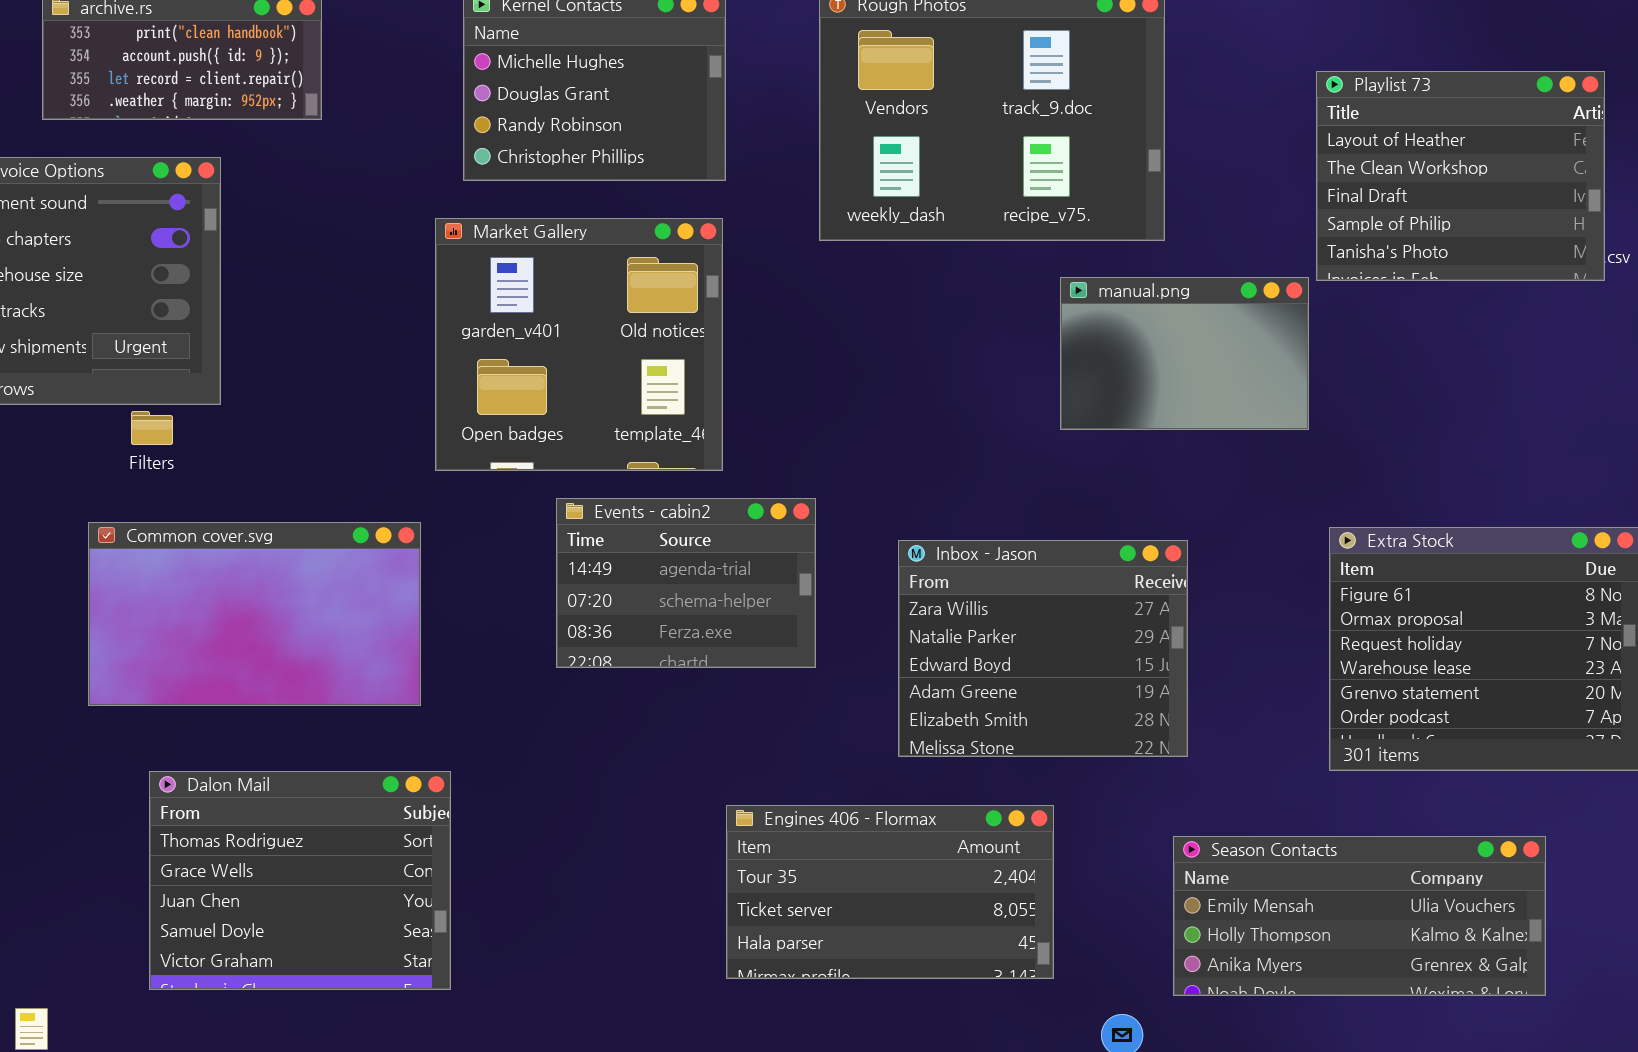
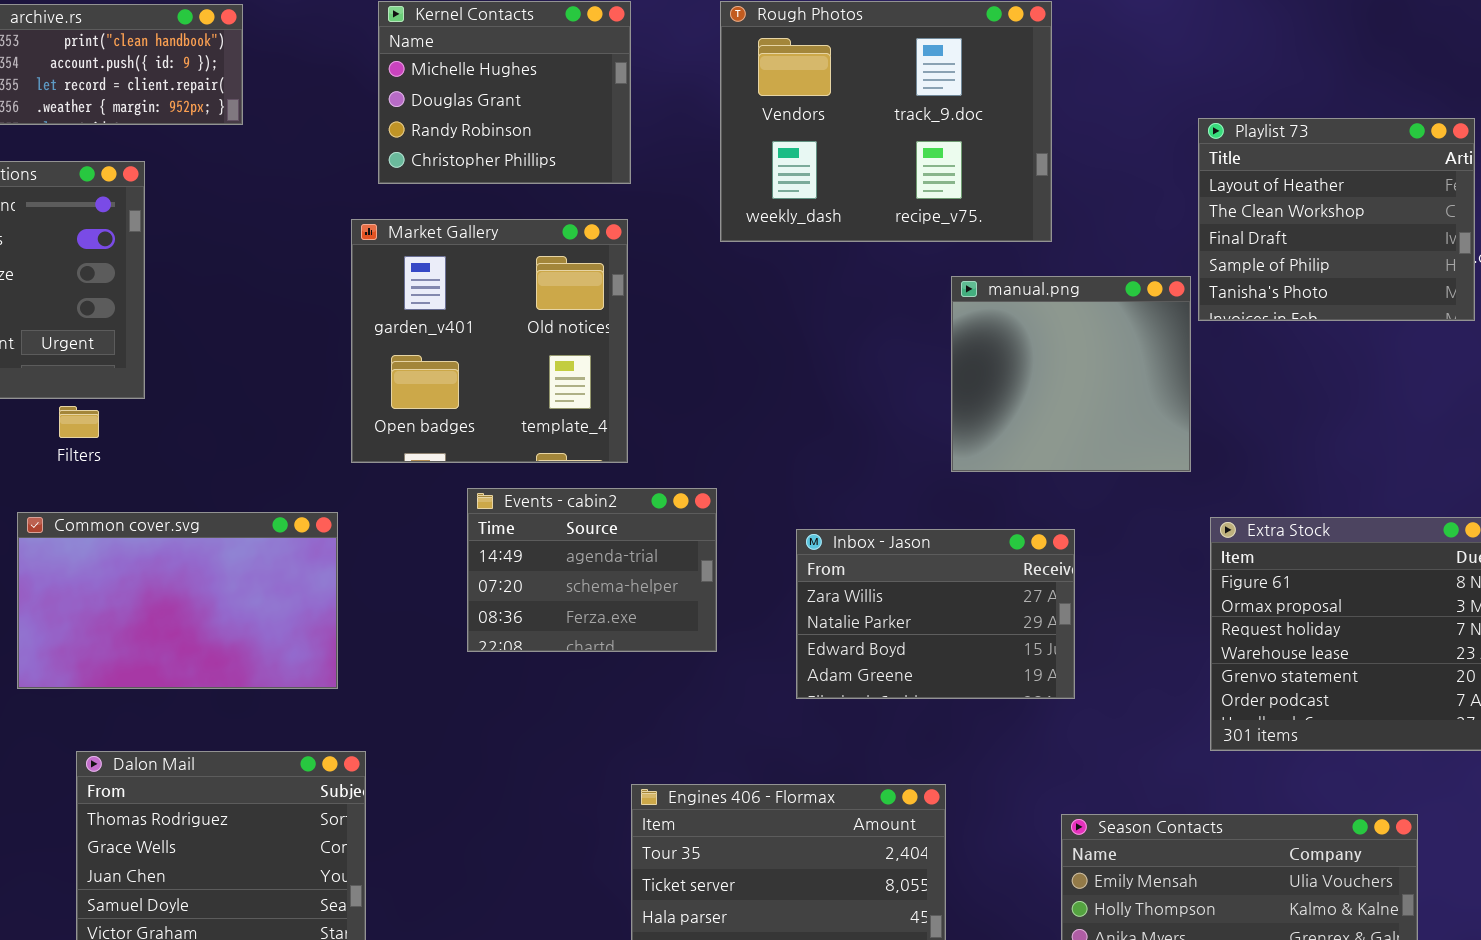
Playlist 73: [1316,71,1605,281] -> [1198,118,1475,321], moved
manual.png: [1060,277,1309,430] -> [951,276,1191,472], resized
Inbox - Jason: [898,540,1188,757] -> [796,529,1075,699], resized

